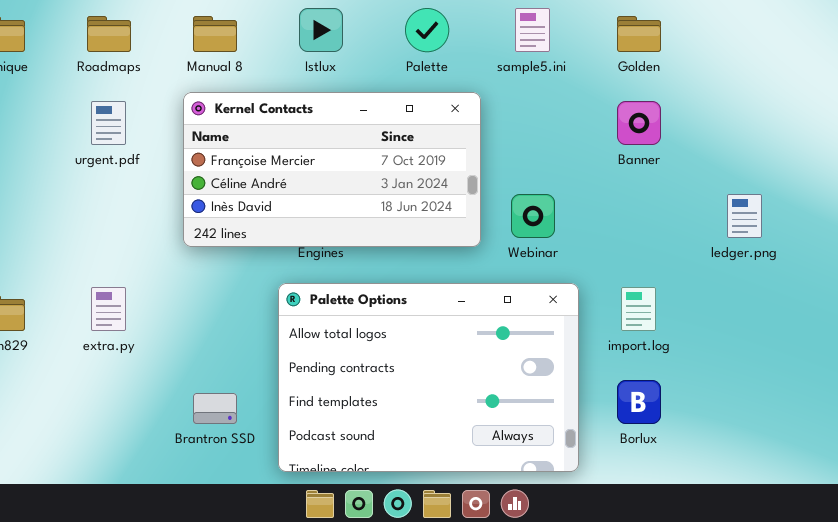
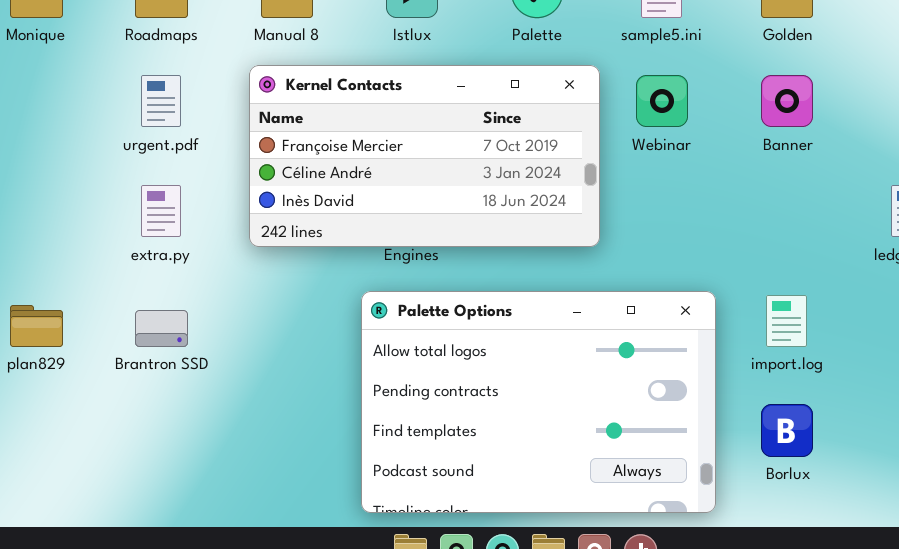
Webinar: [511,194,555,238] -> [636,75,688,127], moved
extra.py: [91,287,126,331] -> [141,185,181,237], moved
Brantron SSD: [193,393,237,424] -> [135,310,188,347], moved

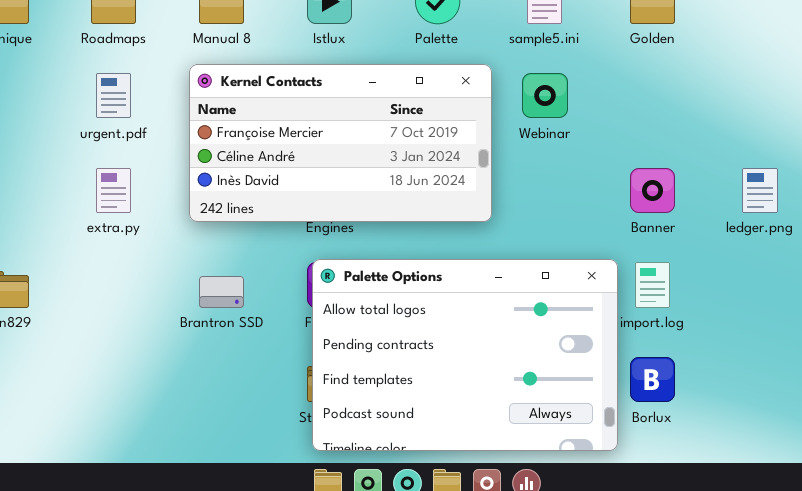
Banner: [761,75,813,127] -> [630,168,675,213], moved
Palette Options: [361,291,716,513] -> [312,259,618,451], moved
Brantron SSD: [135,310,188,347] -> [199,276,244,308], moved

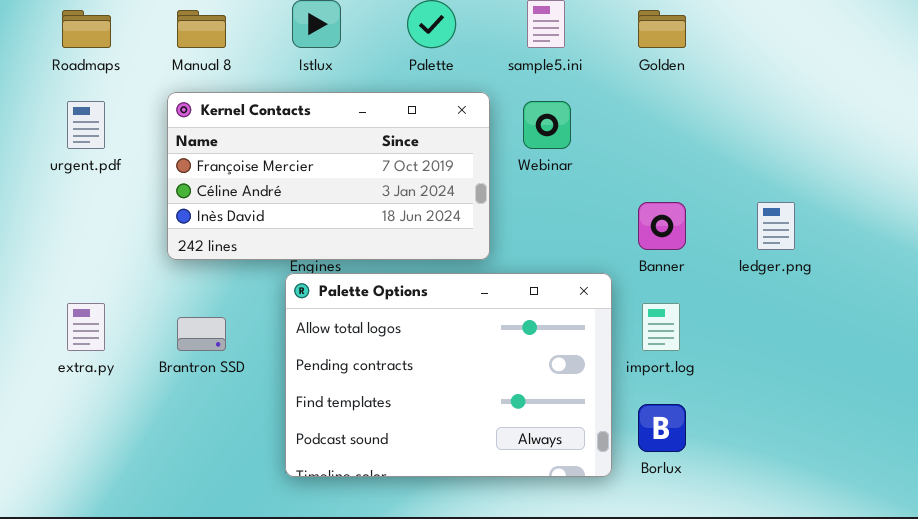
extra.py: [96,168,131,213] -> [67,303,105,351], moved
Palette Options: [312,259,618,451] -> [285,273,612,477], moved

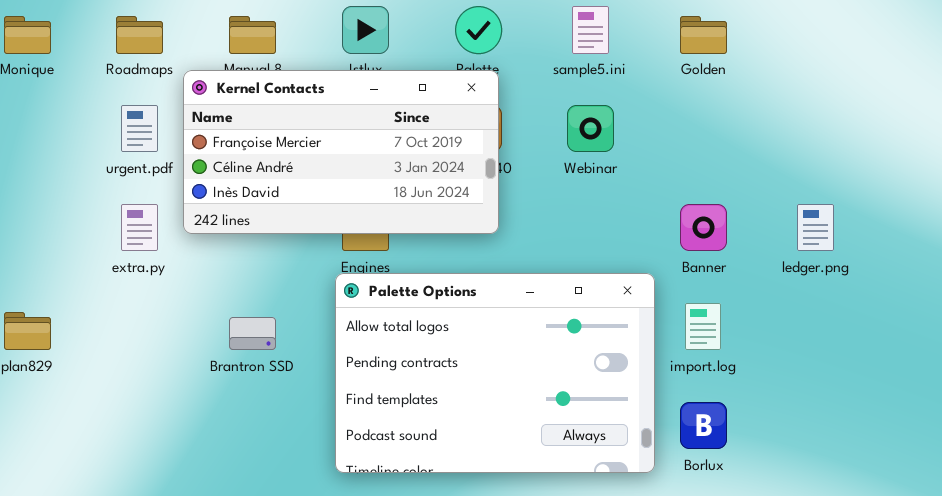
Kernel Contacts: [167,92,490,260] -> [183,70,499,234], moved
extra.py: [67,303,105,351] -> [121,204,158,251], moved

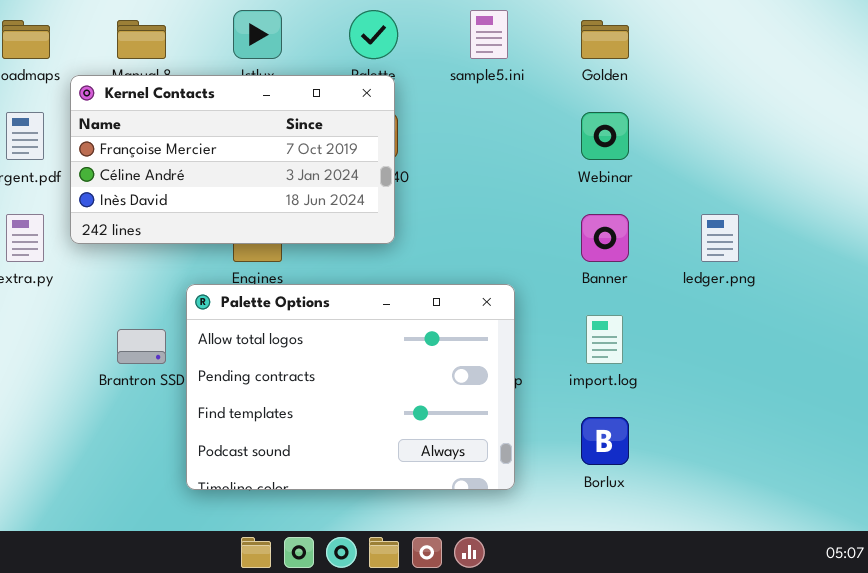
Webinar: [567,105,614,152] -> [581,112,629,160], moved
Palette Options: [335,273,655,473] -> [186,284,515,490], moved

